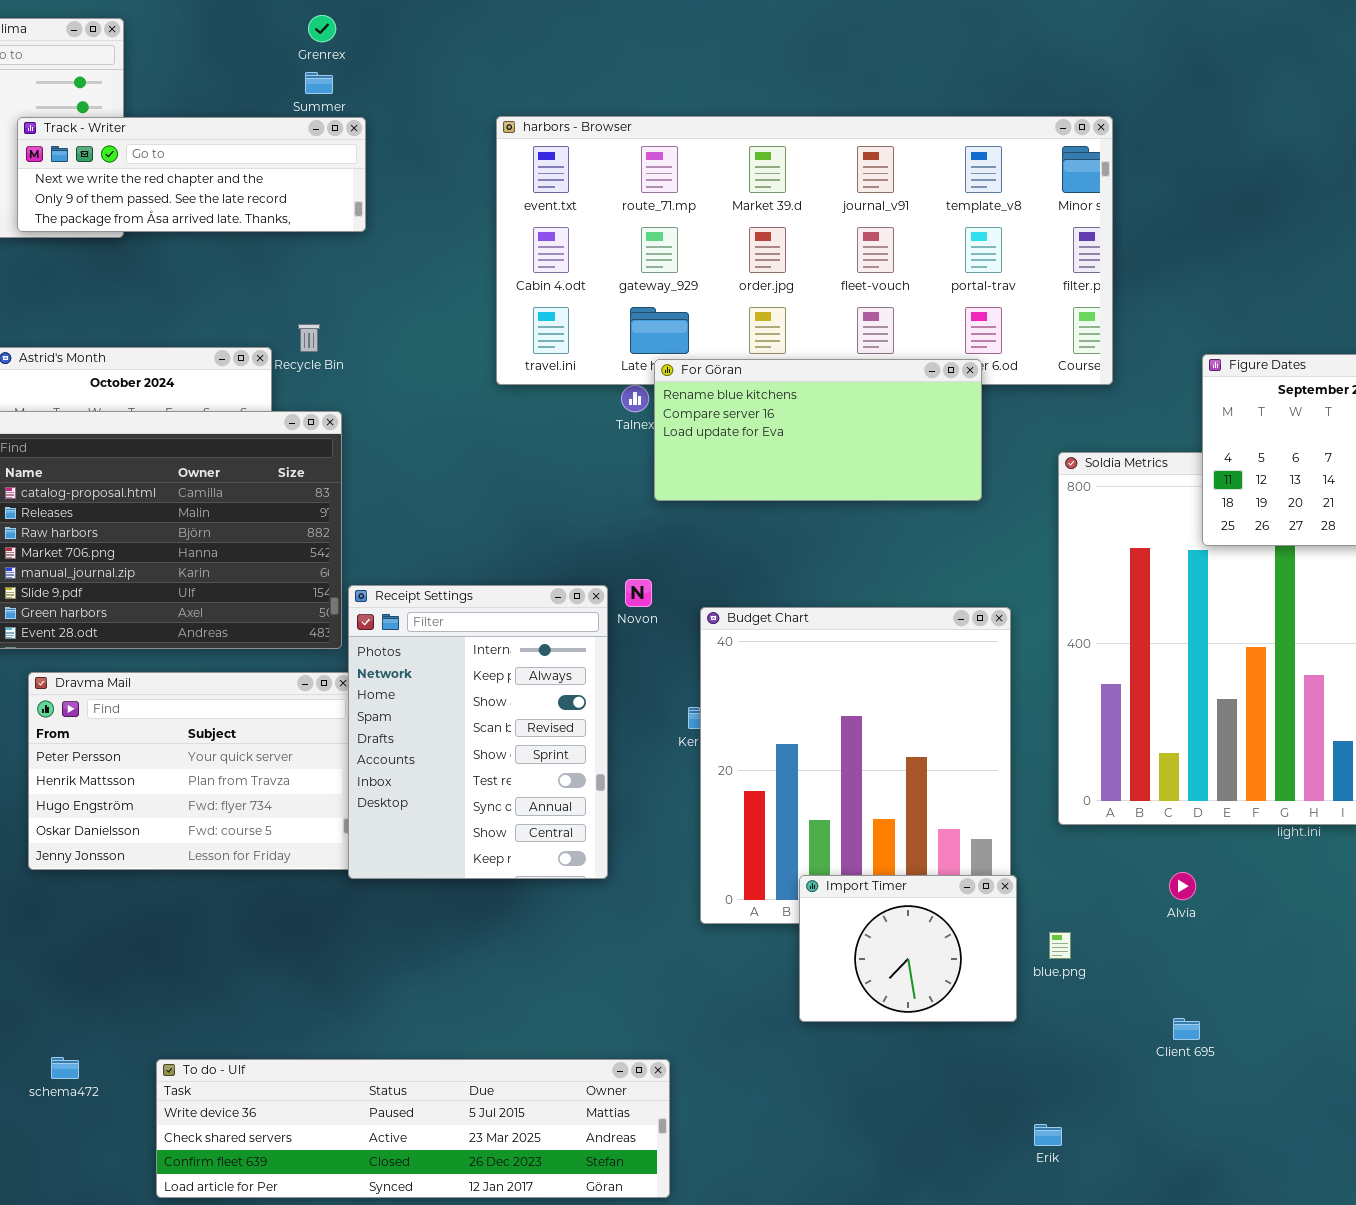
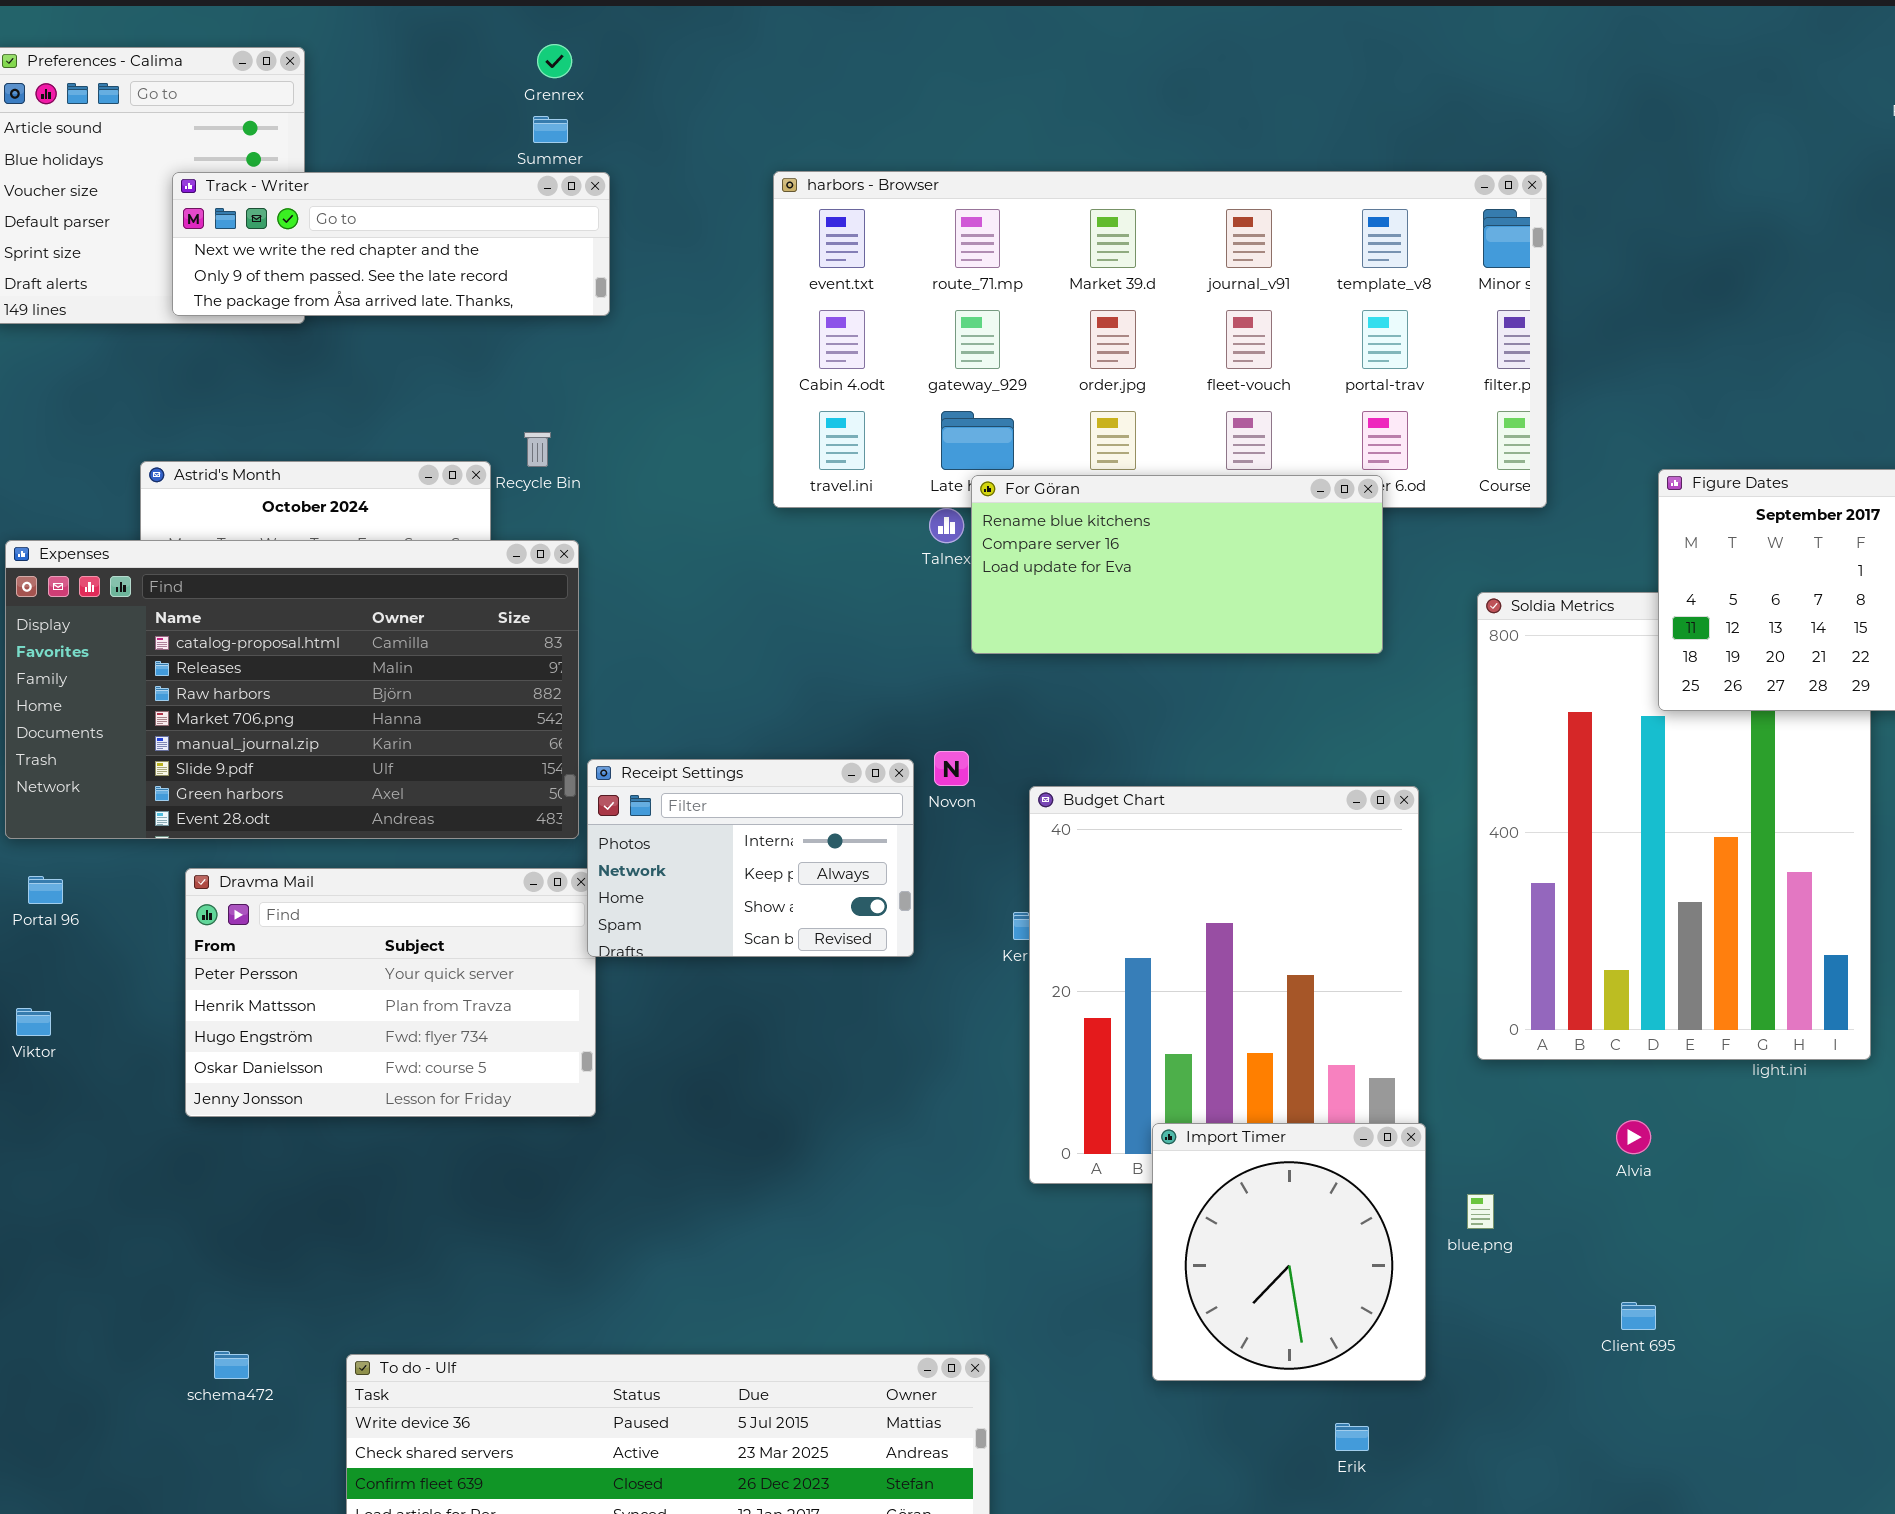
Receipt Settings: [348,585,608,879] -> [587,759,914,957], resized
Import Timer: [799,875,1017,1022] -> [1152,1123,1426,1381], resized
Erik: [1034,1124,1062,1146] -> [1335,1423,1369,1451], moved

